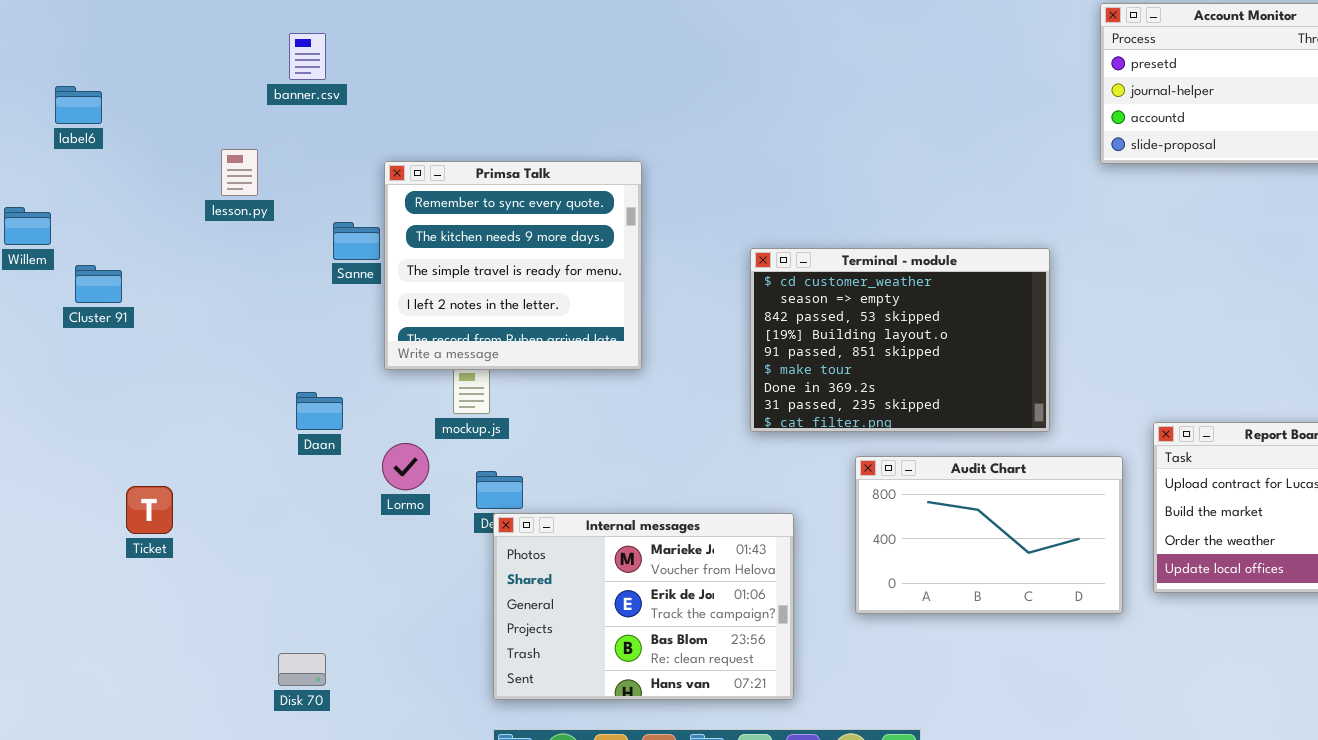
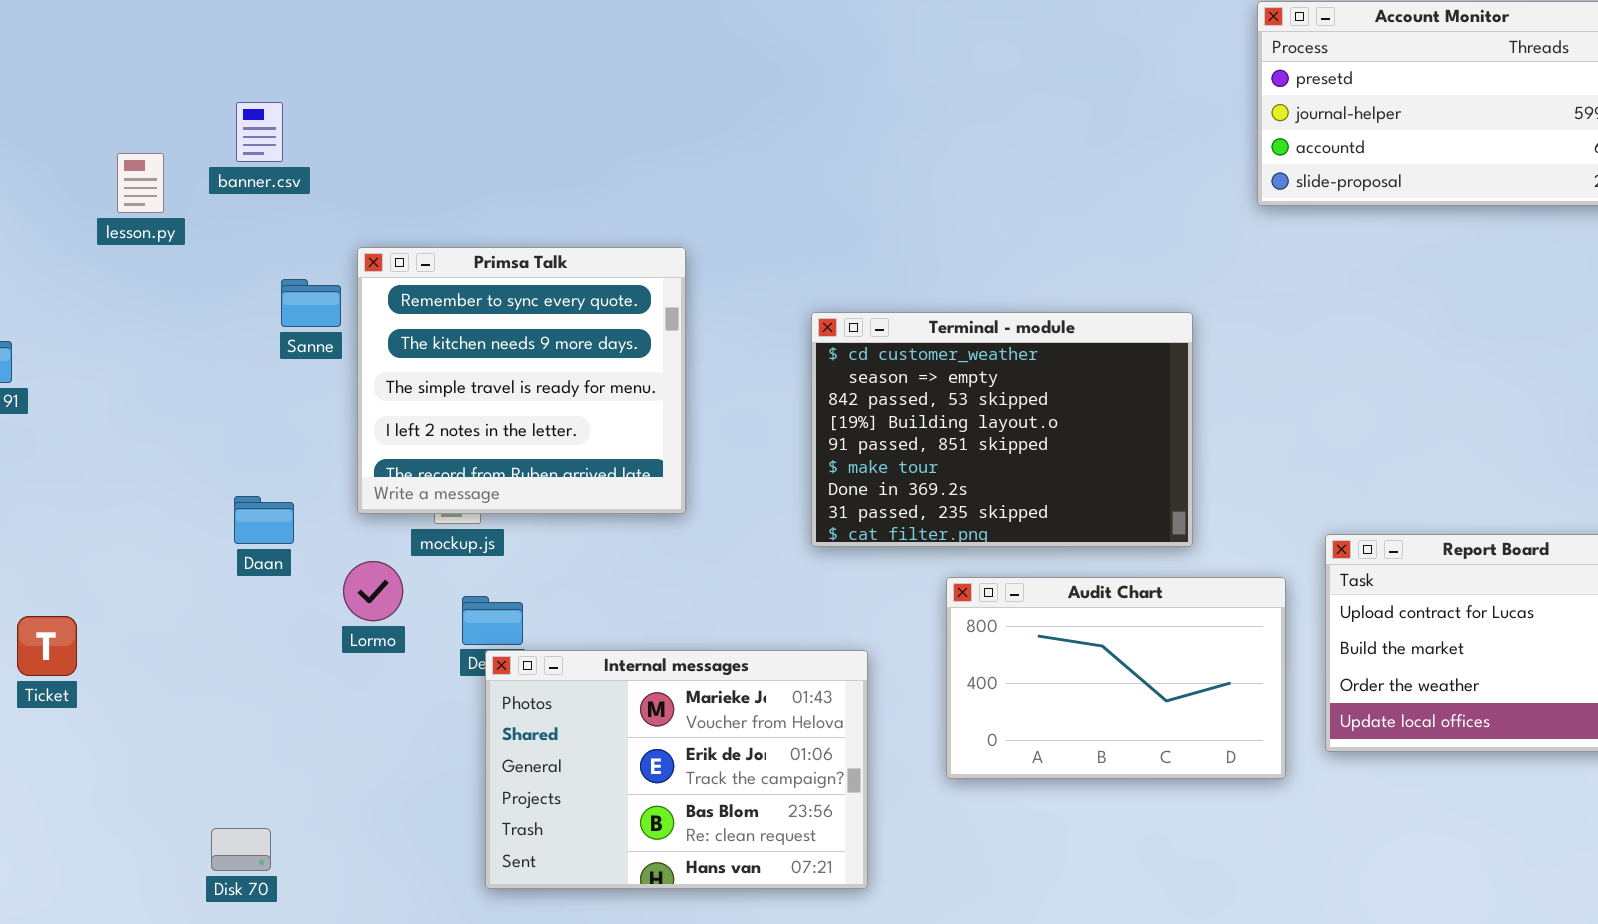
banner.csv: [289,33,326,80] -> [236,102,283,162], moved
lesson.py: [221,149,258,196] -> [117,153,164,213], moved
Primsa Talk: [384,161,642,370] -> [357,247,686,514], moved

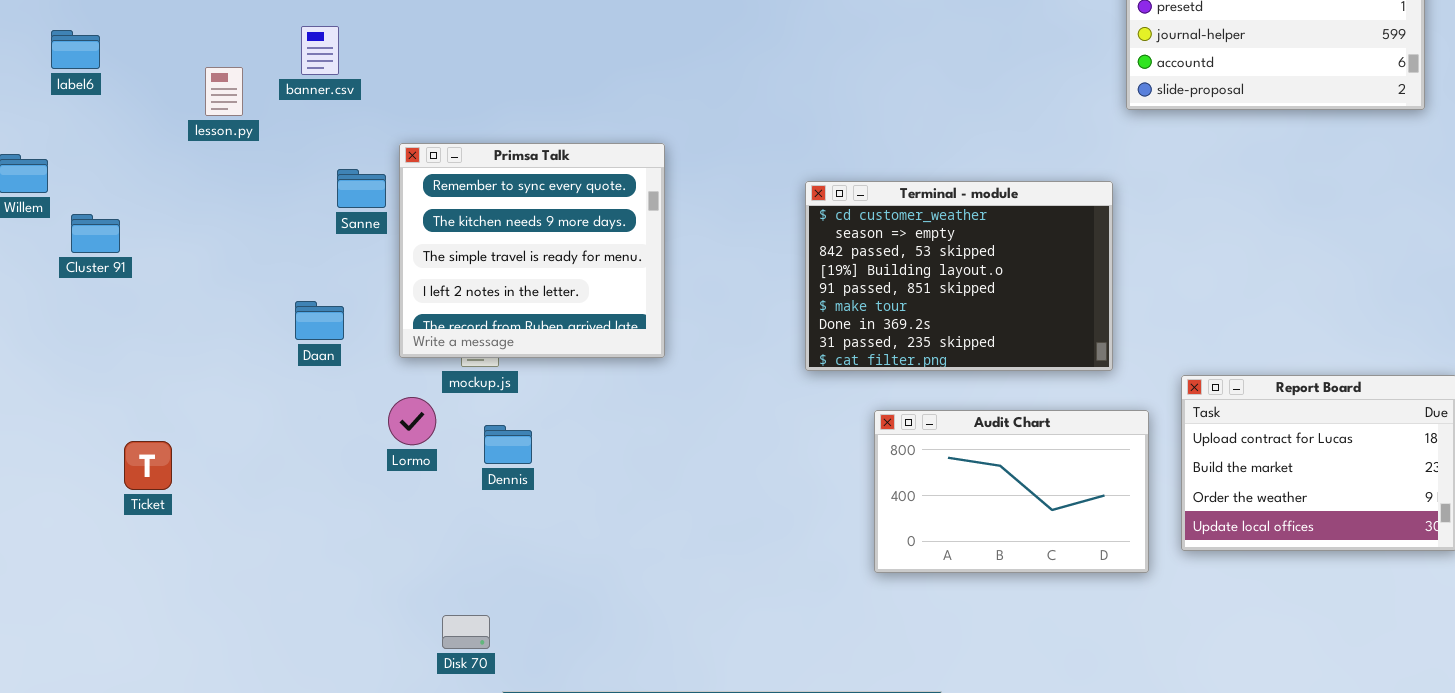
Terminal - module: [811,312,1193,547] -> [805,181,1113,371], moved
Daan: [234,496,294,544] -> [295,301,344,340], moved
Internal messages: [485,650,868,889] -> none, closed
Disk 70: [211,828,271,871] -> [442,615,490,649], moved

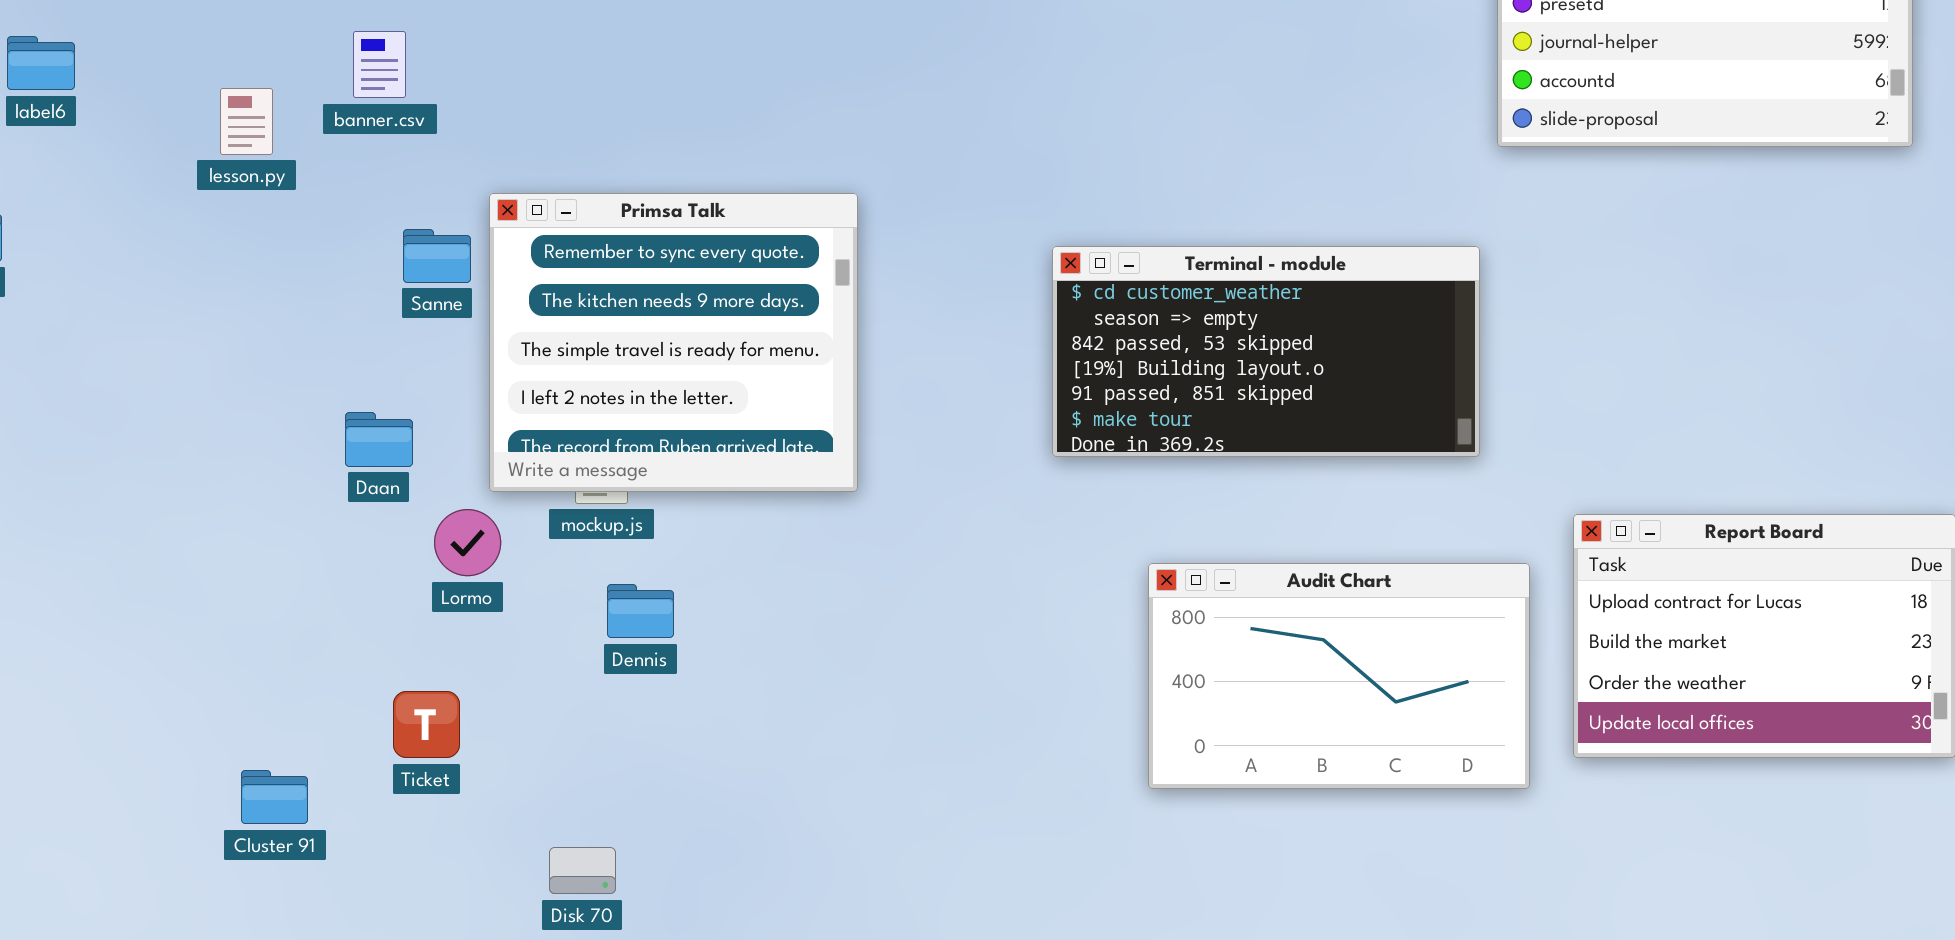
Terminal - module: [805,181,1113,371] -> [1052,246,1480,457], resized
Cluster 91: [71,214,120,253] -> [241,770,308,824], moved
Lormo: [388,397,436,445] -> [434,509,501,576], moved
Ticket: [124,441,172,490] -> [393,691,460,758], moved

